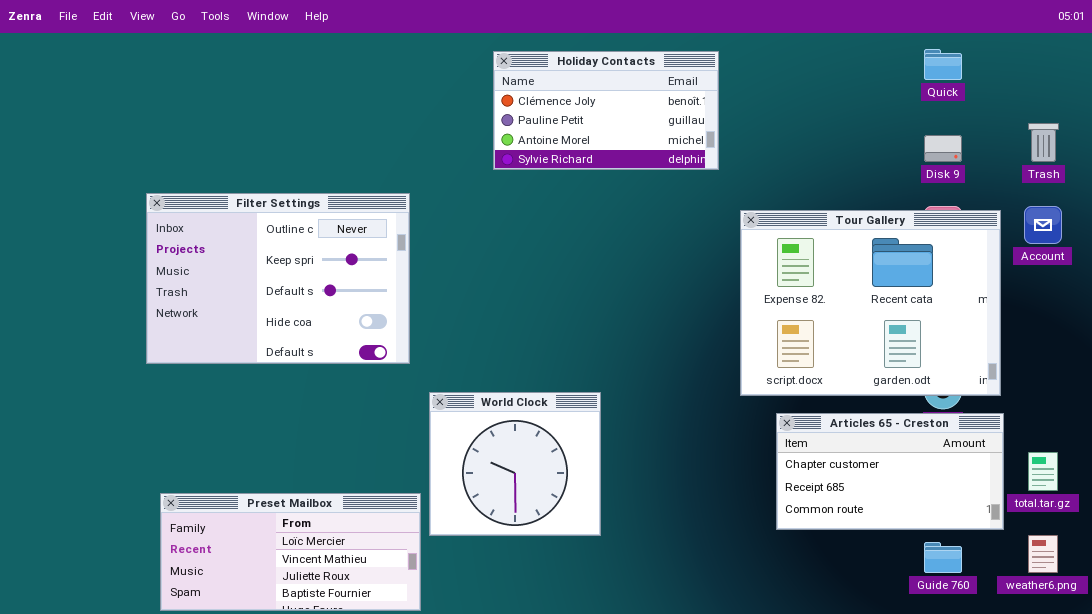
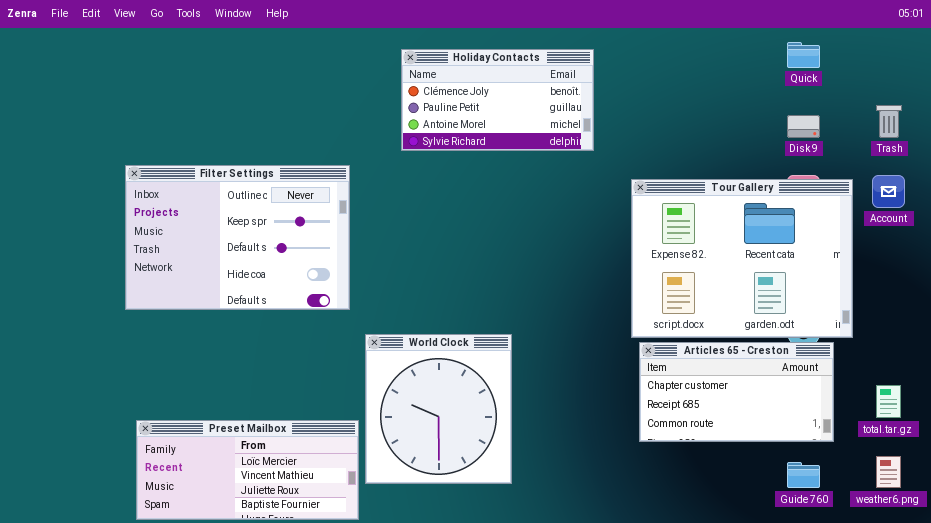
Holiday Contacts: [493,51,719,170] -> [401,49,594,151], moved
World Clock: [429,392,601,536] -> [365,334,512,484], resized
Articles 65 - Creston: [776,413,1004,530] -> [639,342,834,442], moved

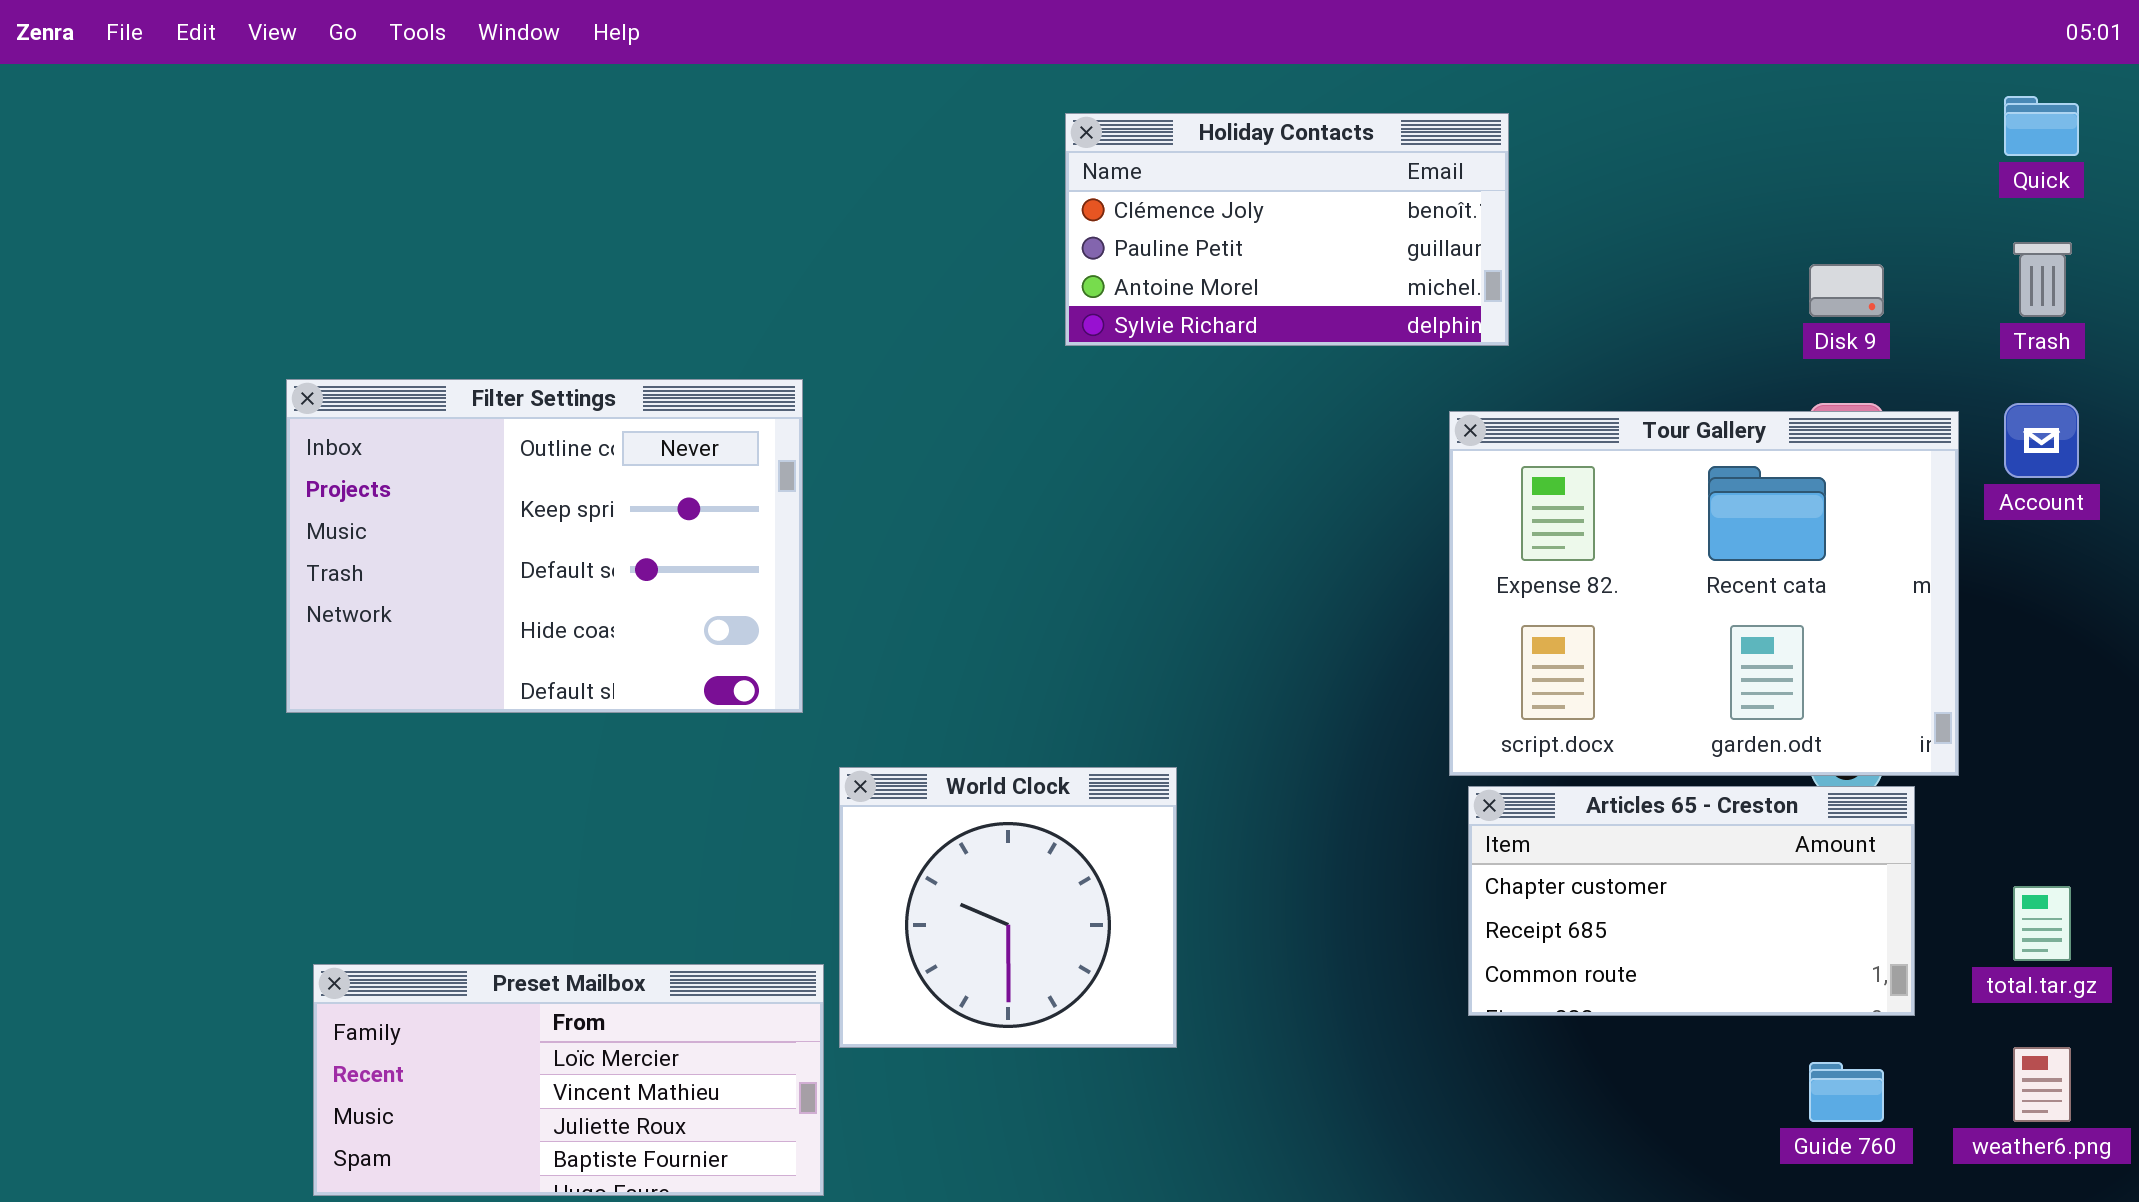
Quick: [787,42,820,68] -> [2004,96,2079,156], moved
Holiday Contacts: [401,49,594,151] -> [1065,113,1509,346], moved
World Clock: [365,334,512,484] -> [839,767,1177,1048], resized

